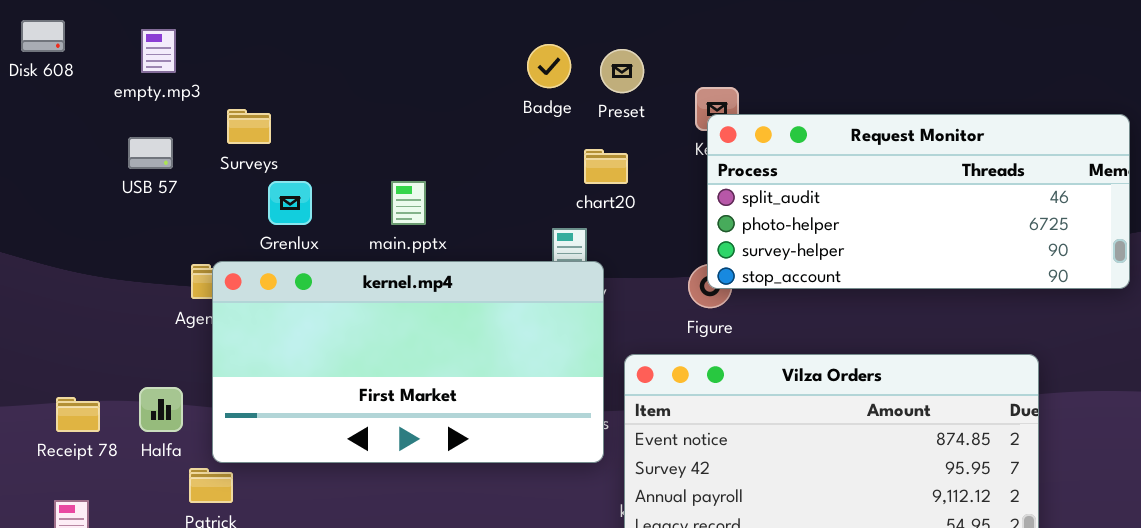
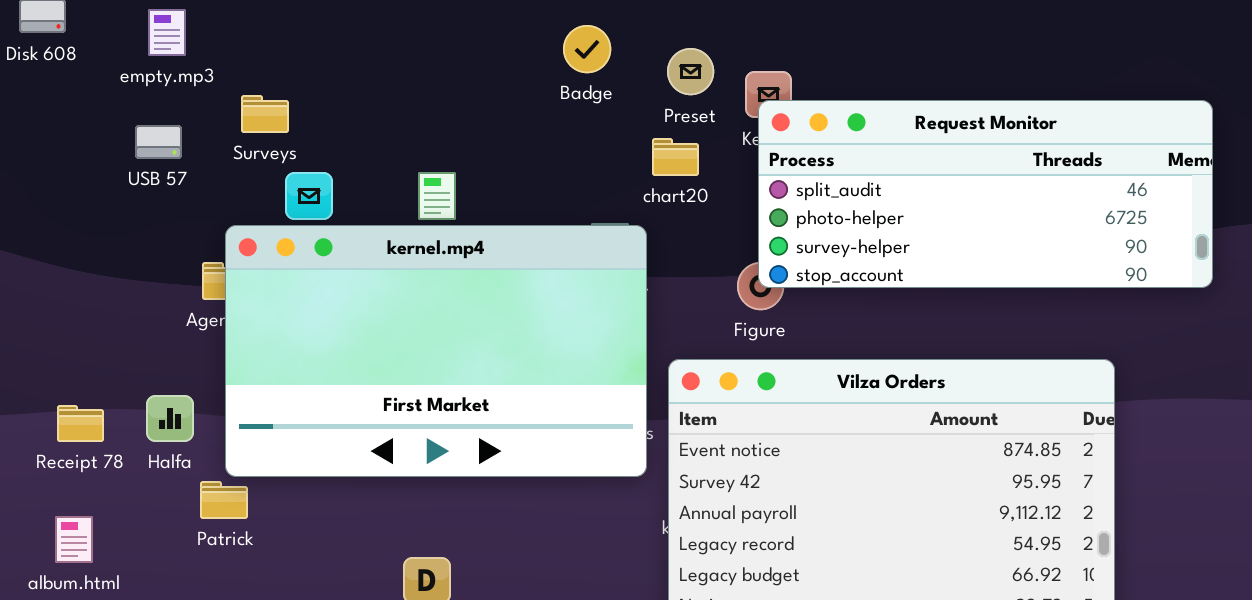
Preset: [600,49,644,93] -> [667,48,714,95], moved
chart20: [584,149,628,184] -> [652,138,699,176], moved
kernel.mp4: [212,261,604,463] -> [225,225,647,477], resized

